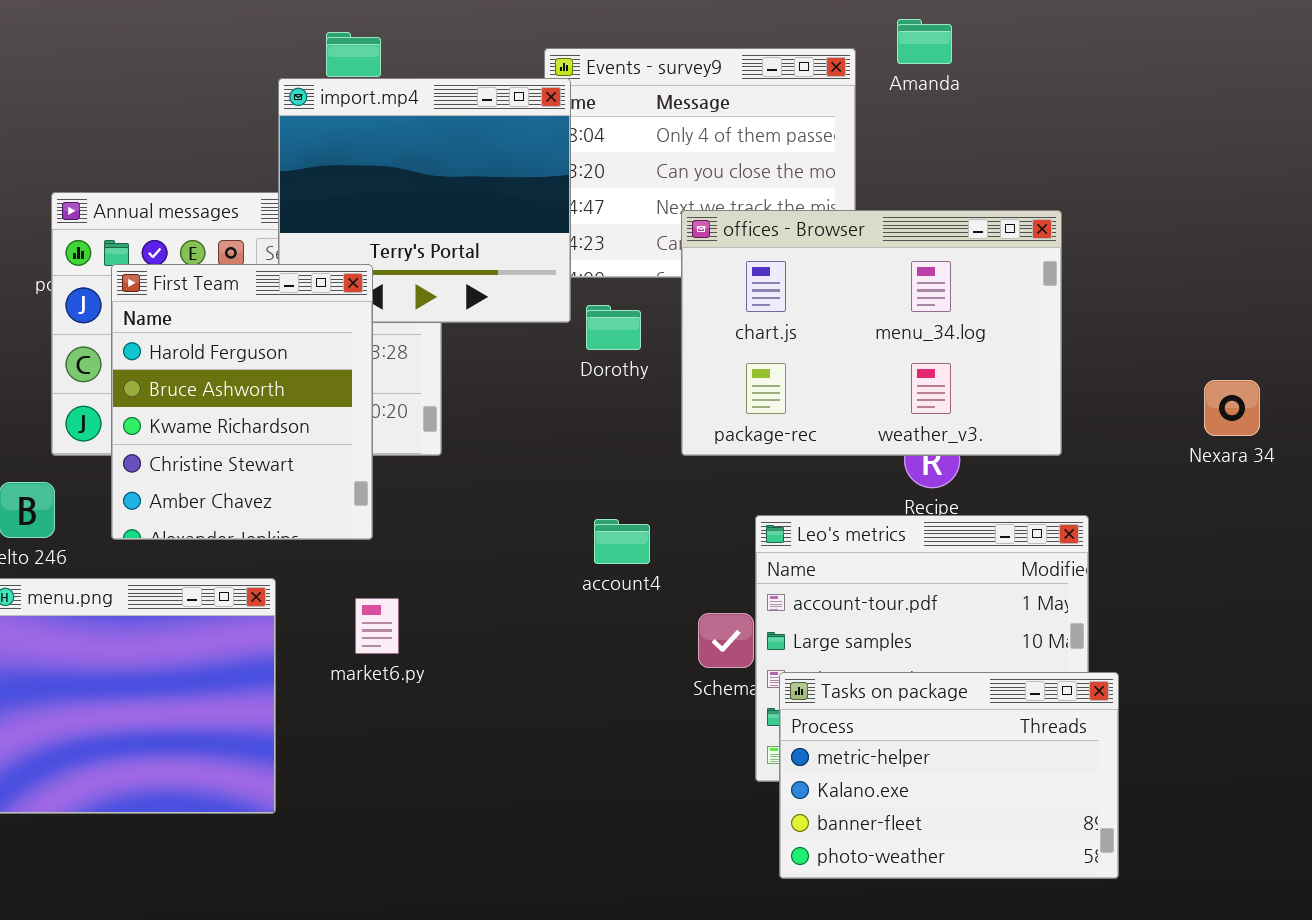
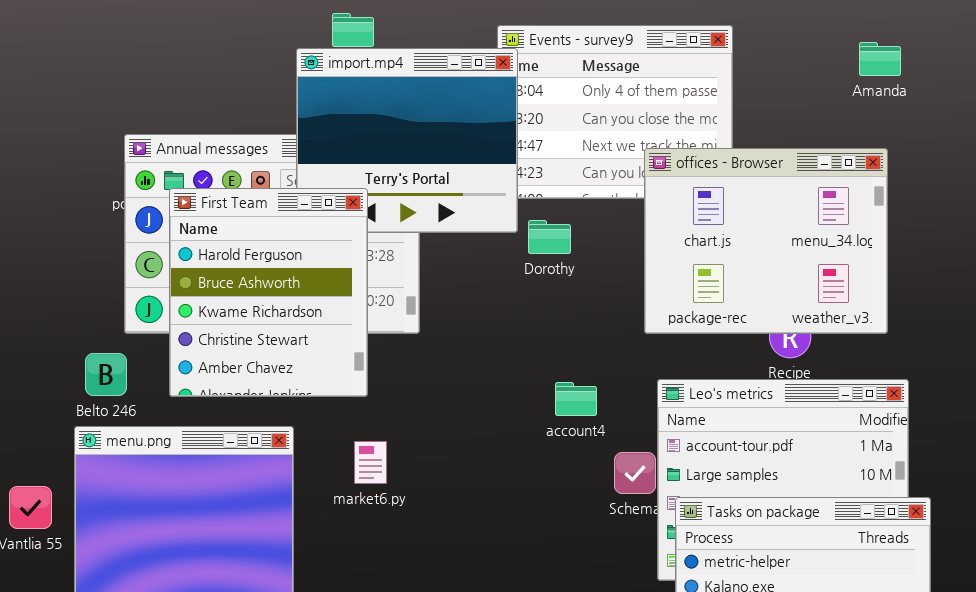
Amanda: [897,19,952,64] -> [859,42,901,76], moved
offices - Browser: [681,210,1062,456] -> [644,148,888,334], resized
account4: [594,519,650,564] -> [555,382,597,416], moved

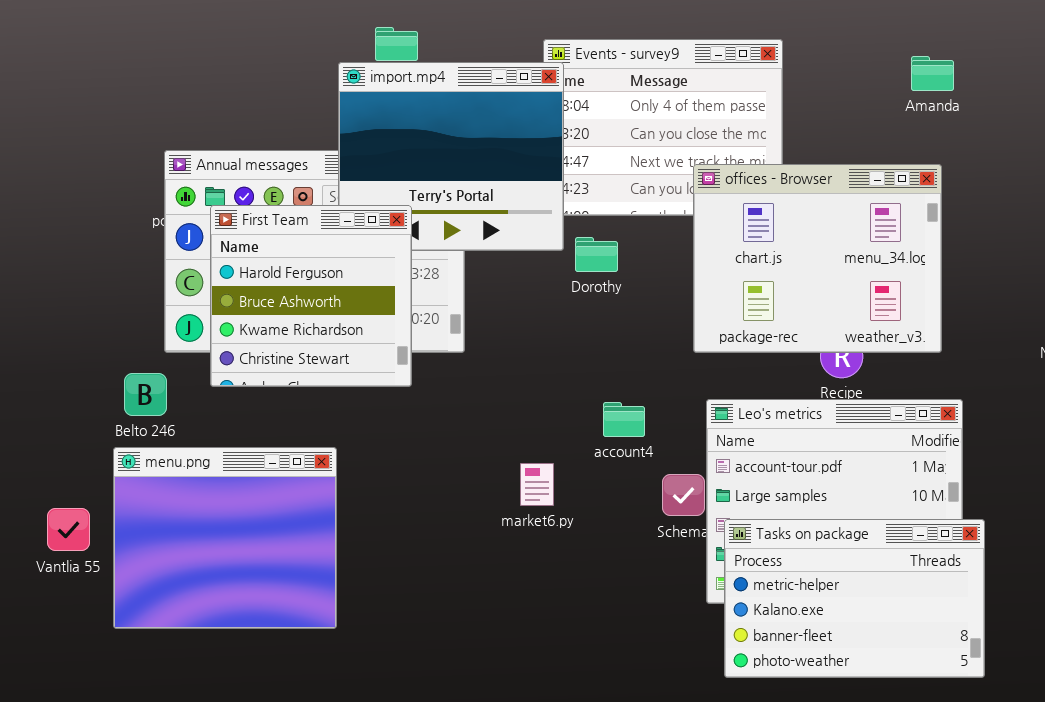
First Team: [169,188,368,397] -> [210,205,412,387], resized
market6.py: [354,441,387,484] -> [520,463,554,506], moved

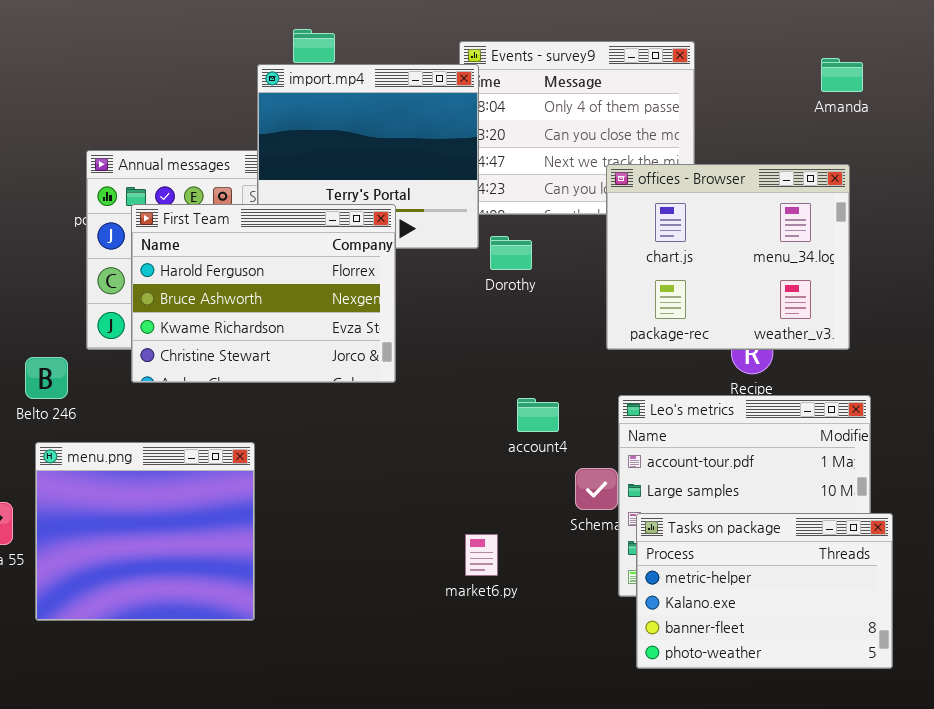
First Team: [210,205,412,387] -> [131,204,396,383], resized
Belto 246: [124,373,167,416] -> [25,357,68,399], moved
market6.py: [520,463,554,506] -> [465,534,498,576], moved

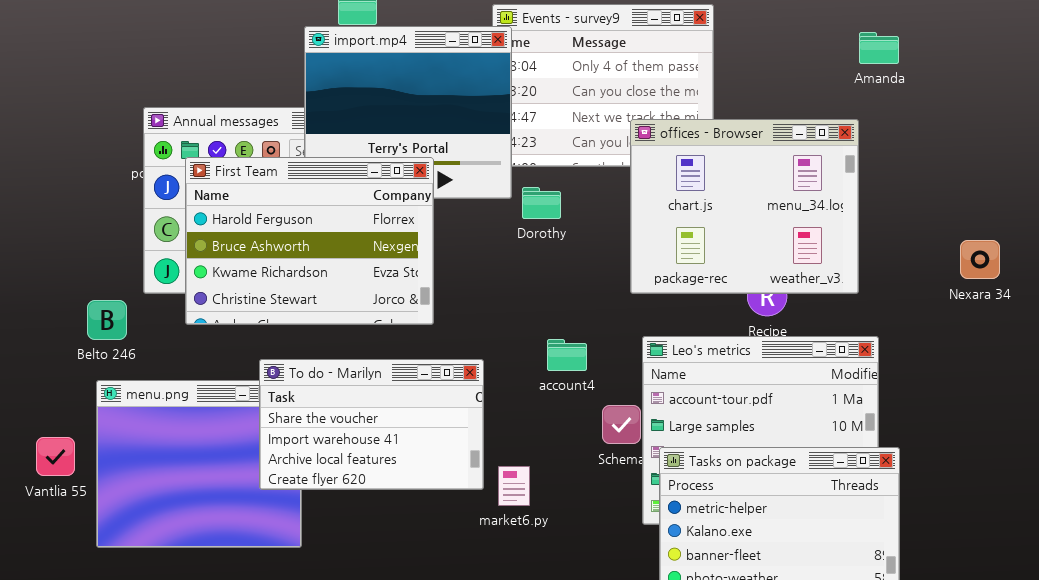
Amanda: [821,58,863,92] -> [859,32,899,64], moved
To do - Marilyn: none -> [259,359,484,490], opened

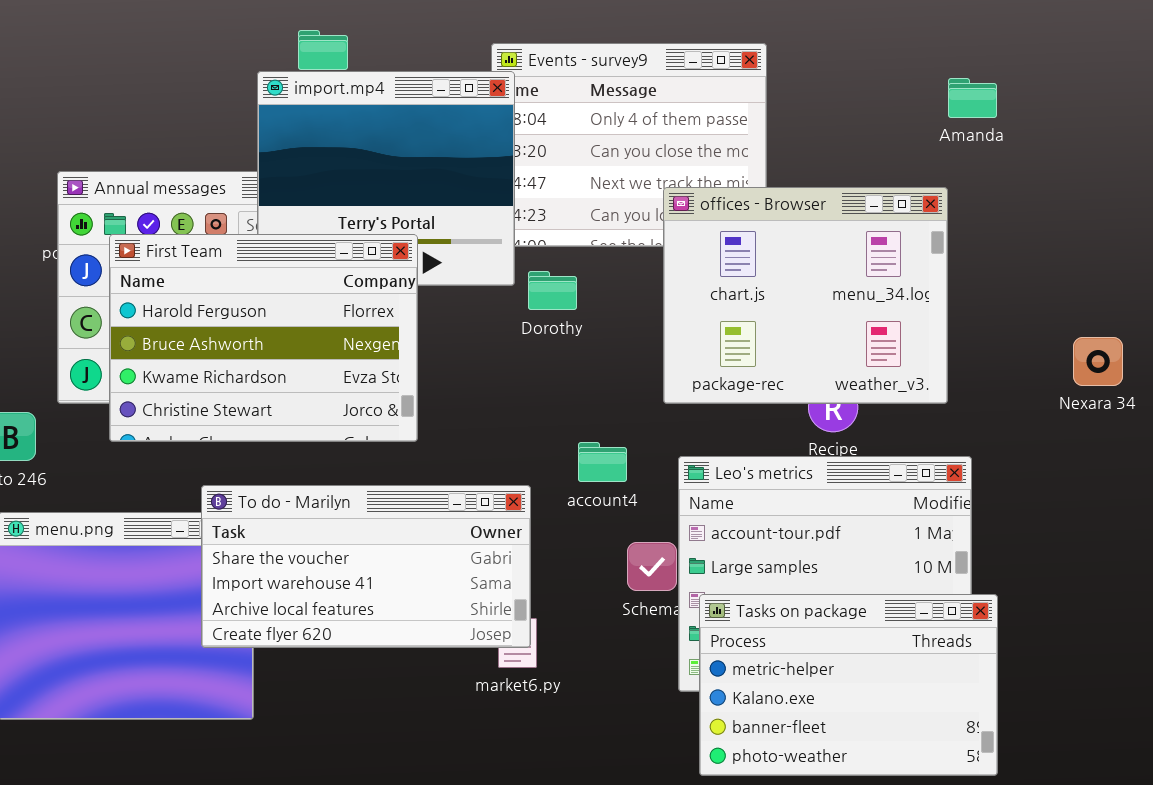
account4: [547,339,587,371] -> [578,442,627,482], moved
To do - Marilyn: [259,359,484,490] -> [201,485,531,648], resized

